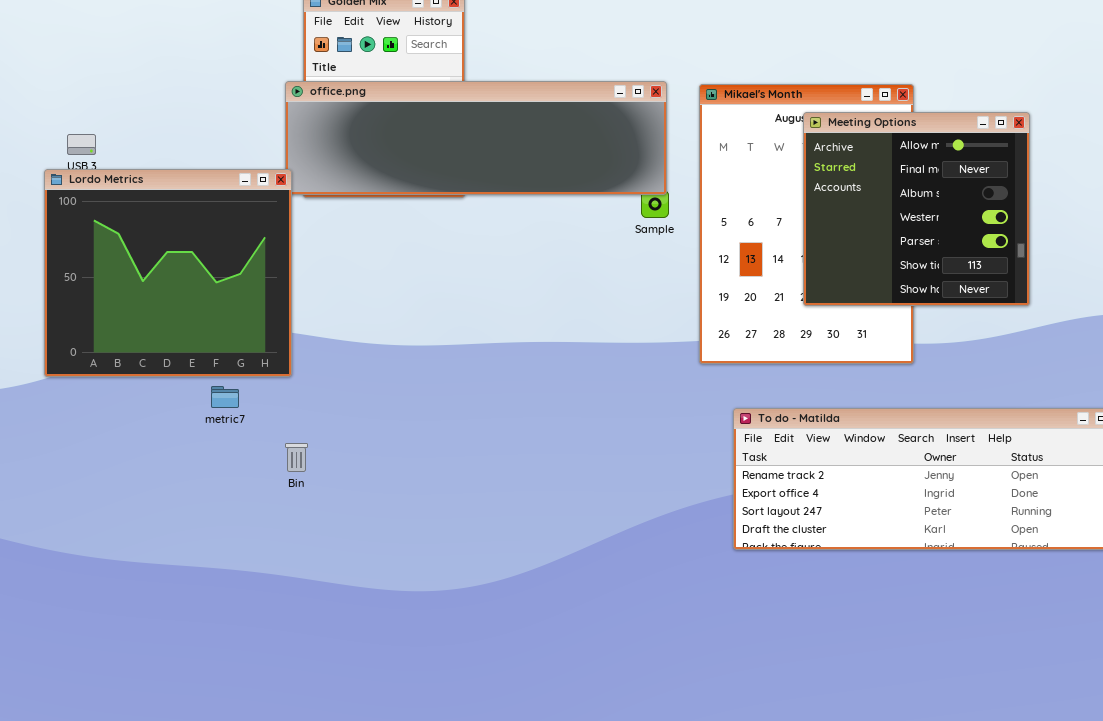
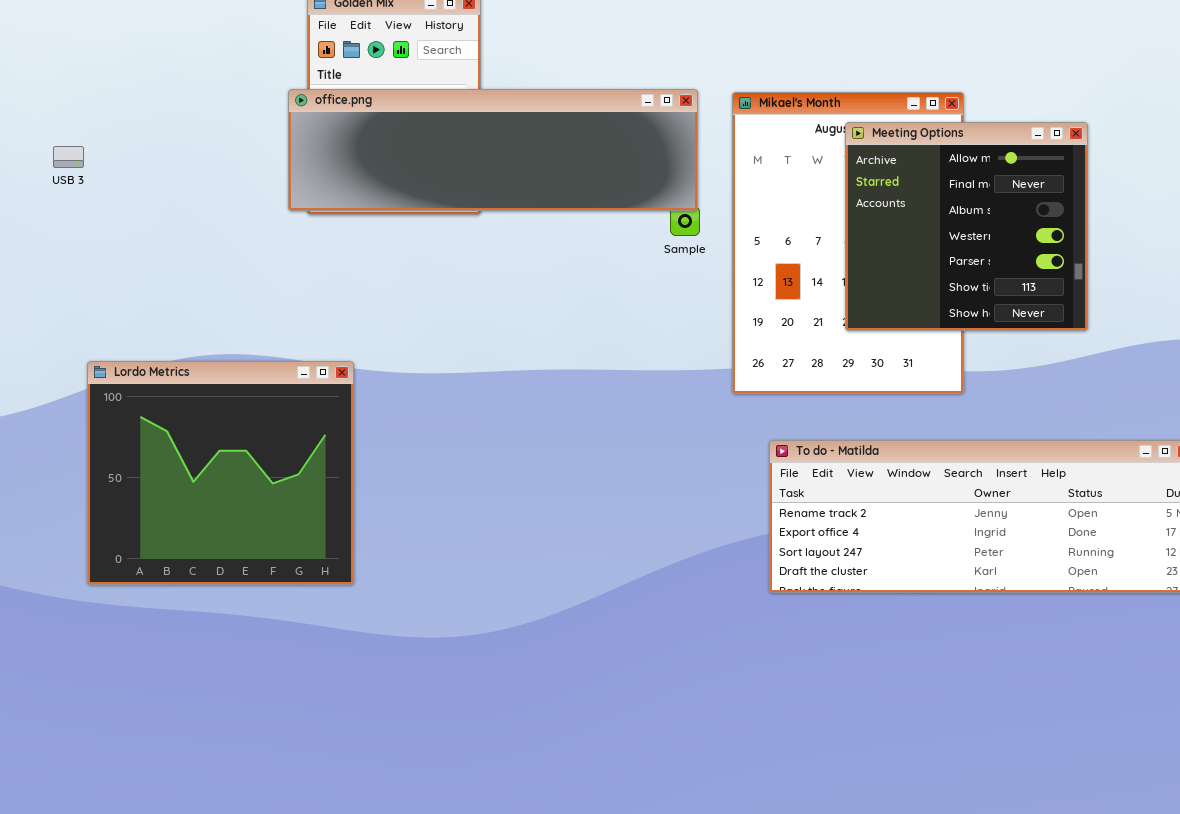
Lordo Metrics: [44,169,292,377] -> [87,361,354,585], moved

